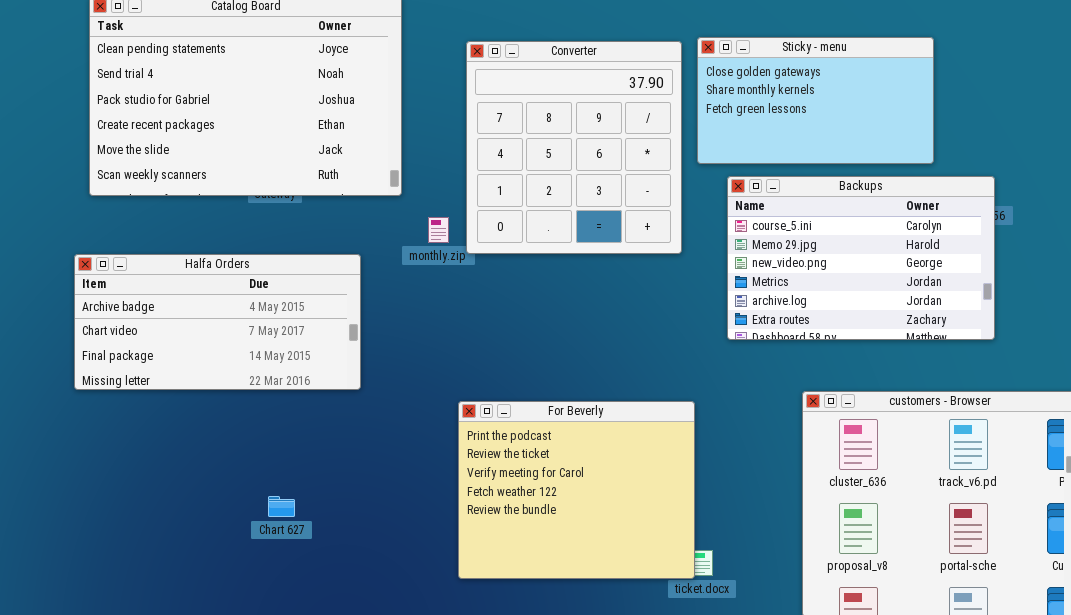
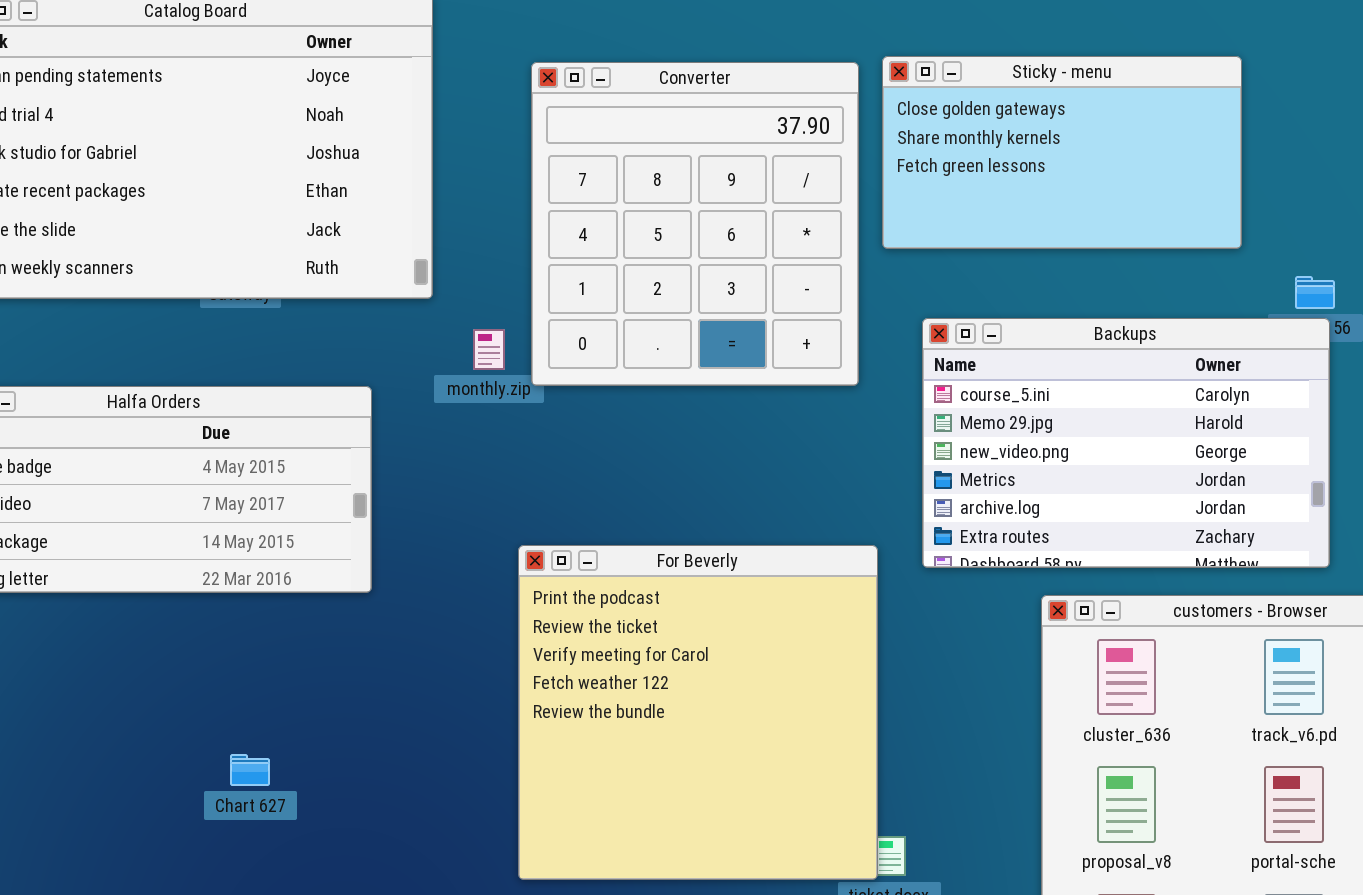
Backups: [727,176,995,340] -> [922,318,1330,568], moved
For Beverly: [458,401,695,579] -> [518,545,878,880], resized

